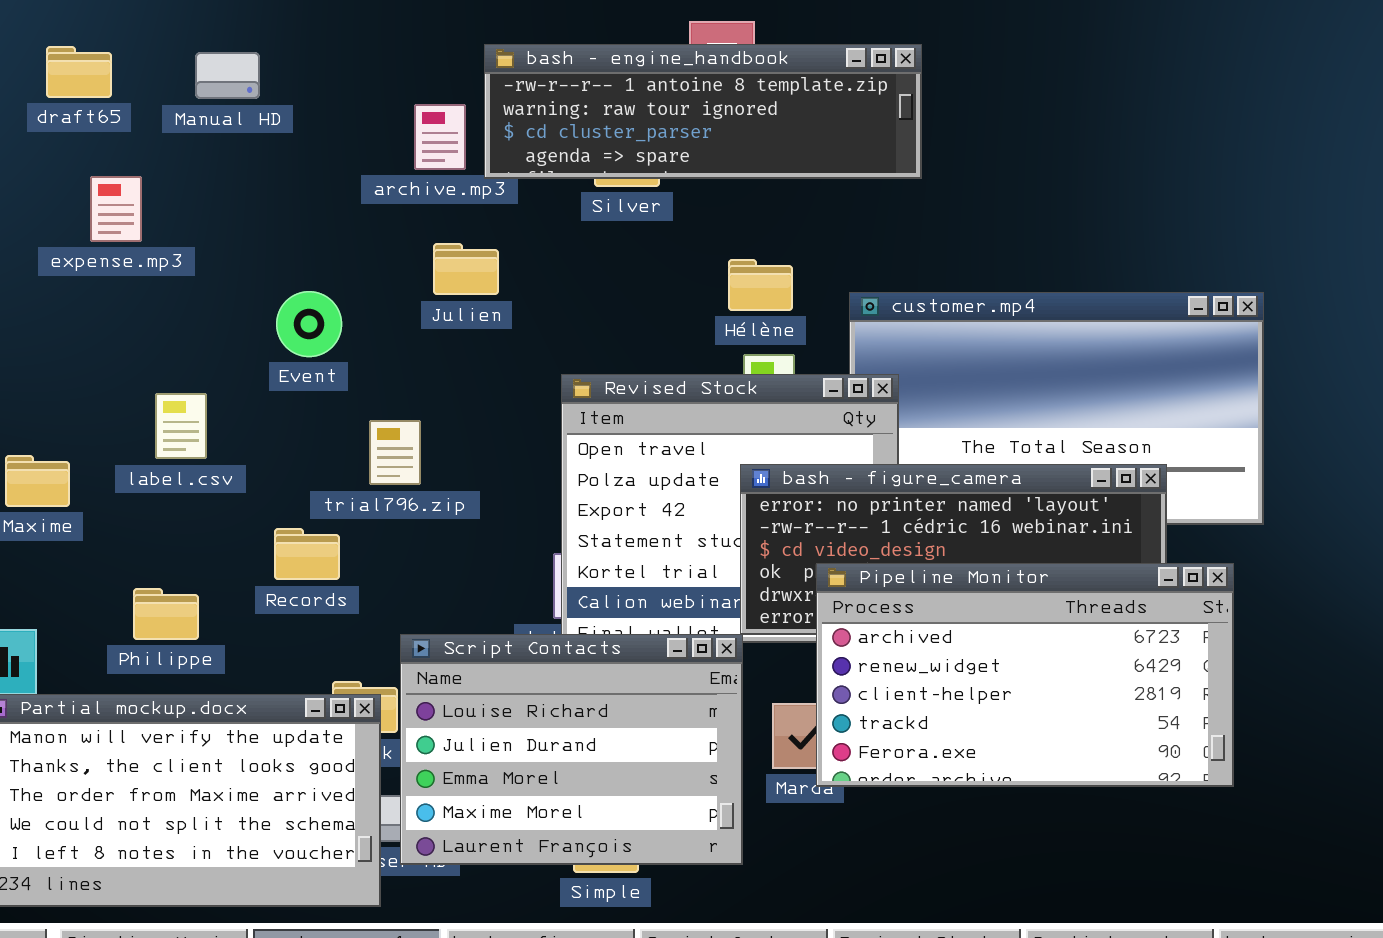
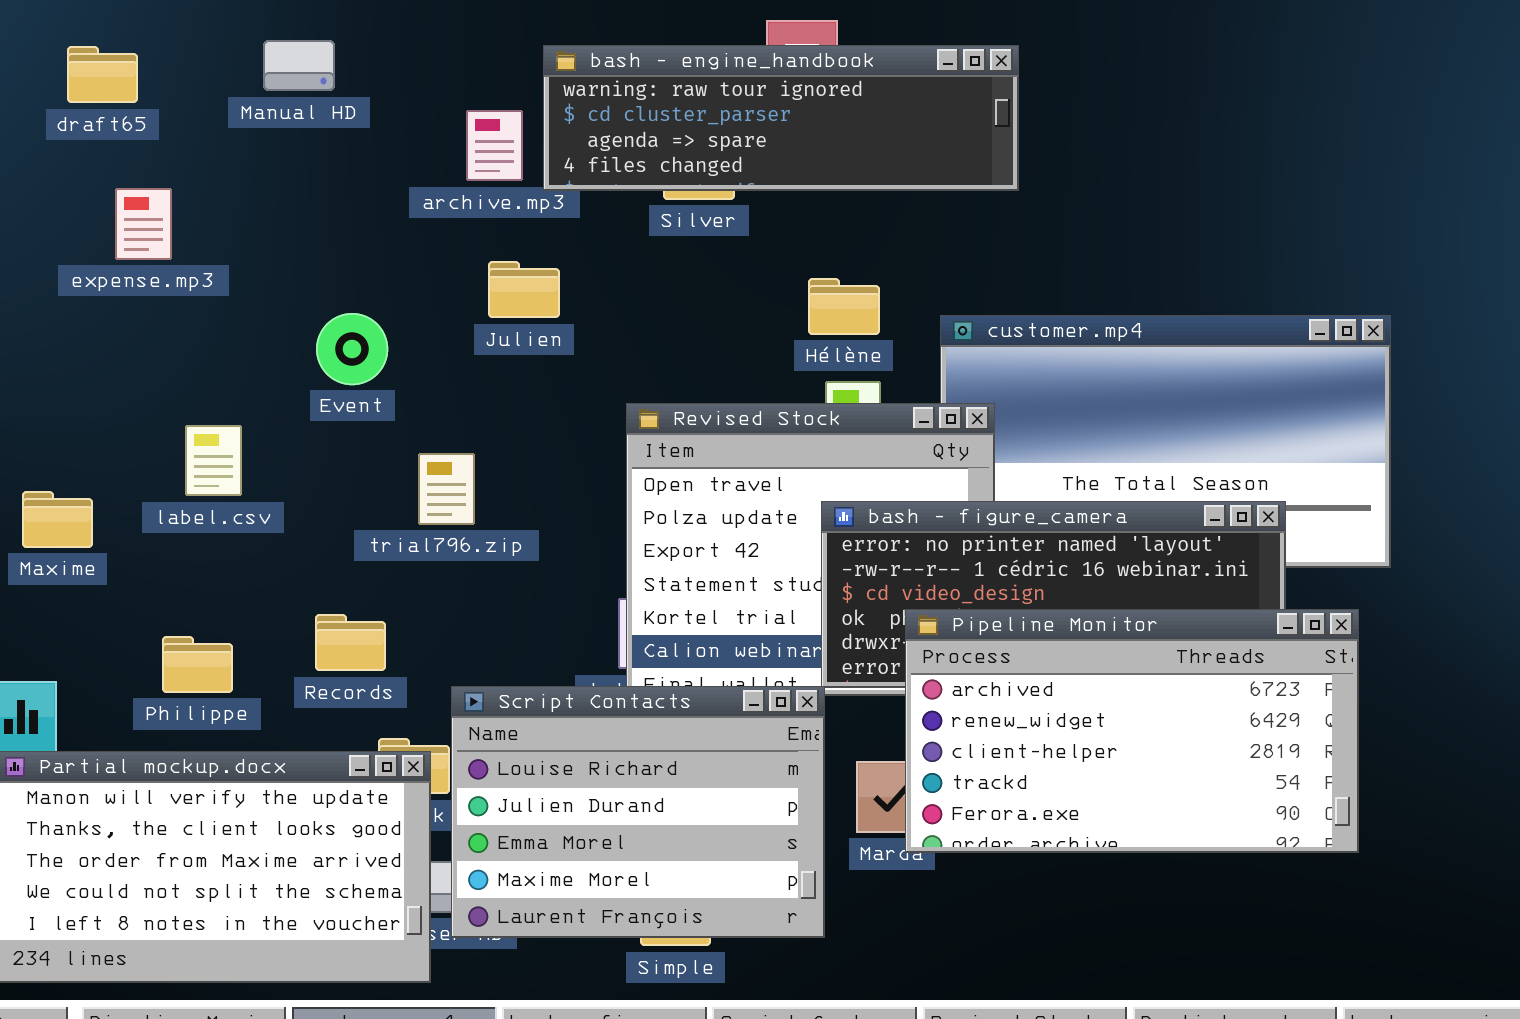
bash - engine_handbook: [484,44,922,179] -> [543,45,1019,191], scrolled down 1 row
Manual HD: [195,52,260,99] -> [263,40,335,91], moved
Records: [274,528,340,580] -> [315,614,386,671], moved

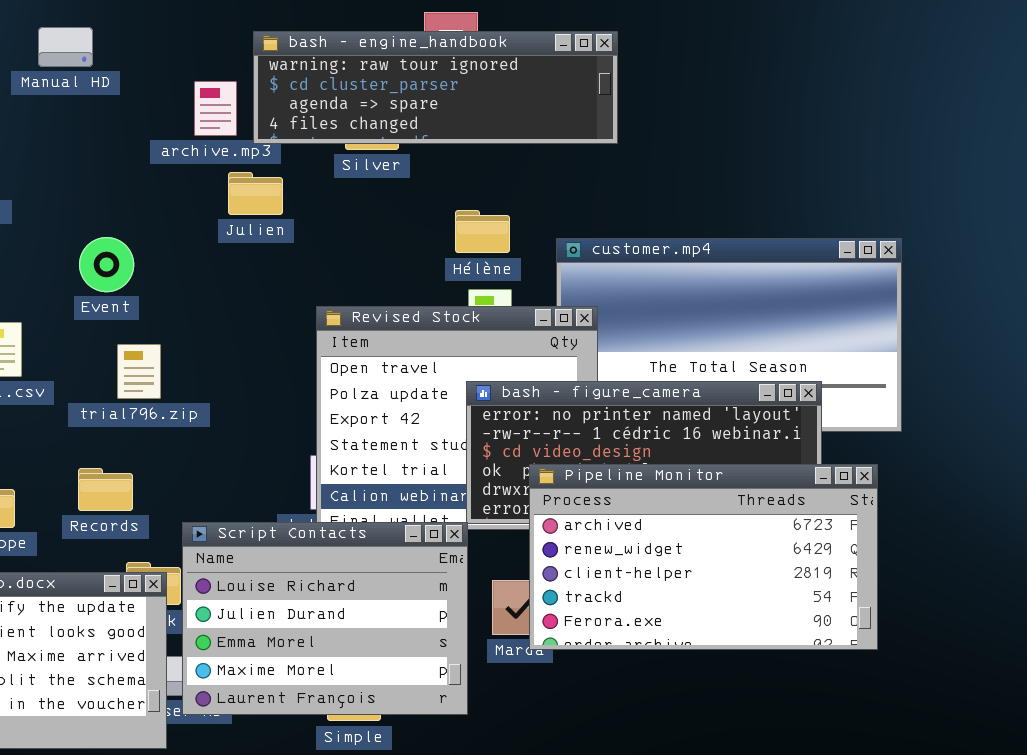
Julien: [488,261,560,318] -> [228,172,283,215], moved
trial796.zip: [418,453,475,525] -> [117,344,161,399], moved

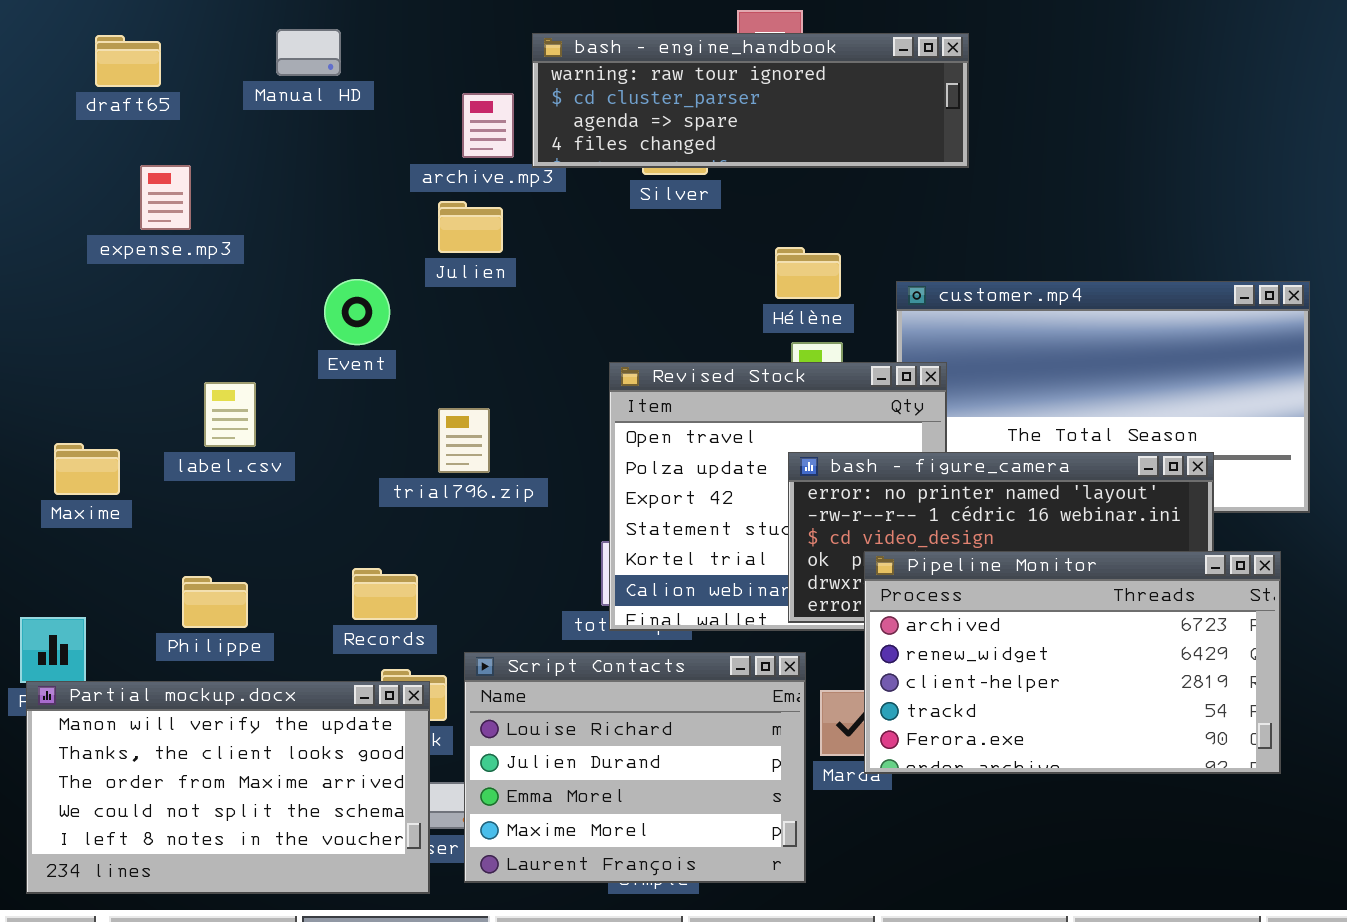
Julien: [228,172,283,215] -> [438,201,503,253], moved
trial796.zip: [117,344,161,399] -> [438,408,490,473], moved
Records: [78,468,133,511] -> [352,568,418,620], moved
Script Contacts: [182,522,468,715] -> [464,652,806,883], moved

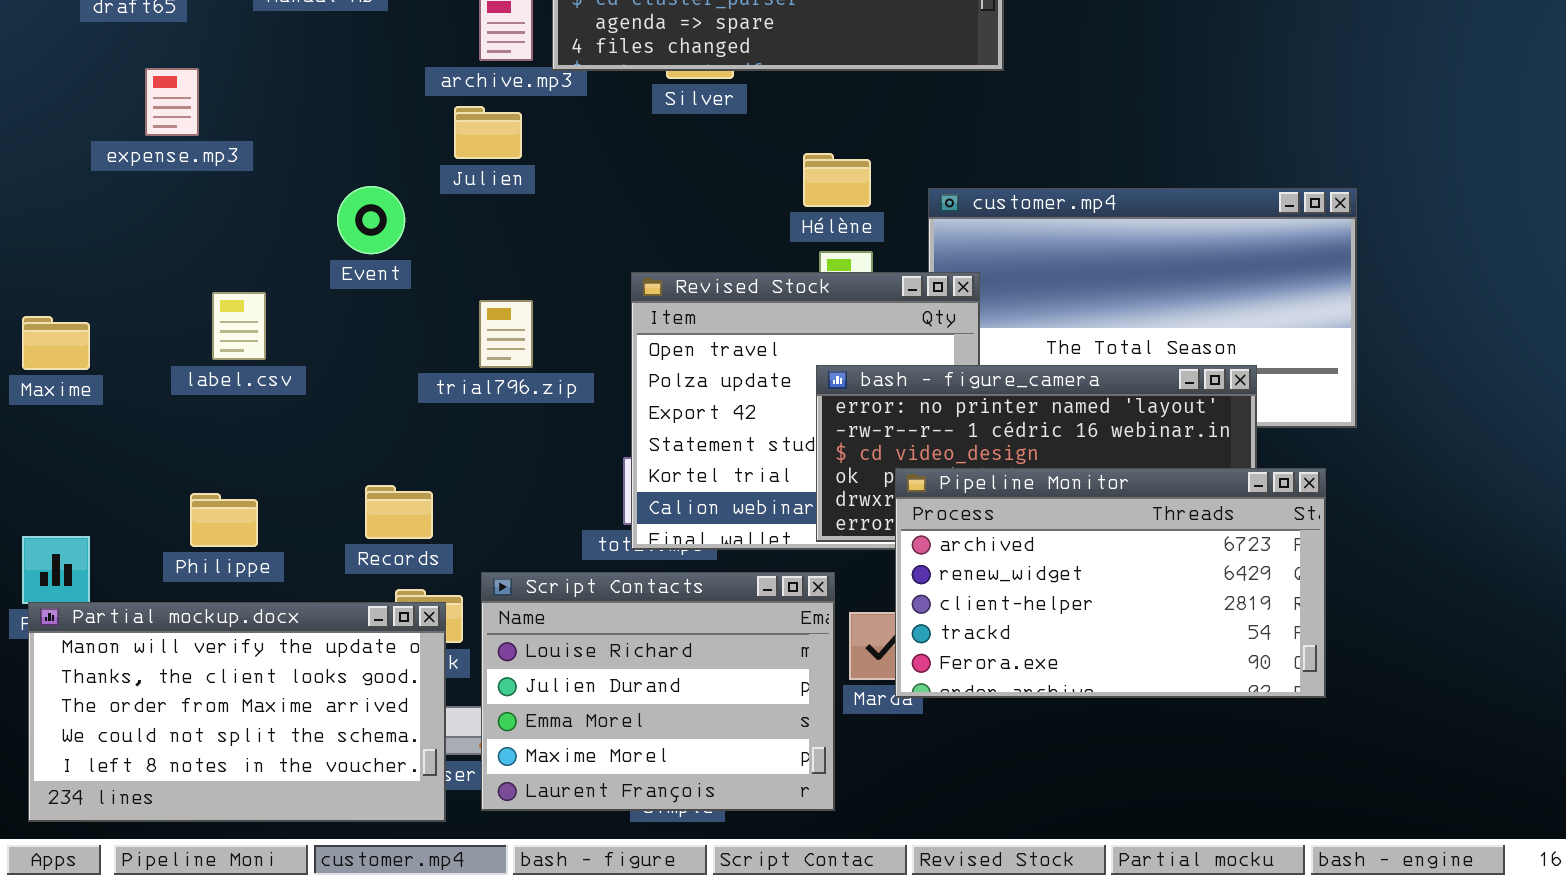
trial796.zip: [438,408,490,473] -> [479,300,533,368], moved
Maxime: [54,443,120,495] -> [22,316,90,370], moved

